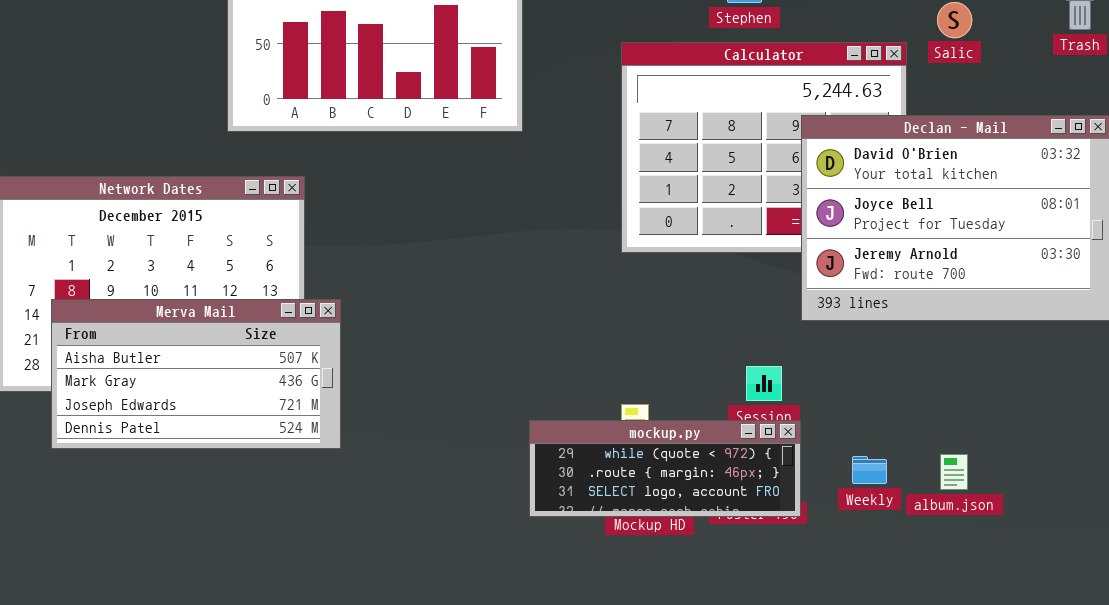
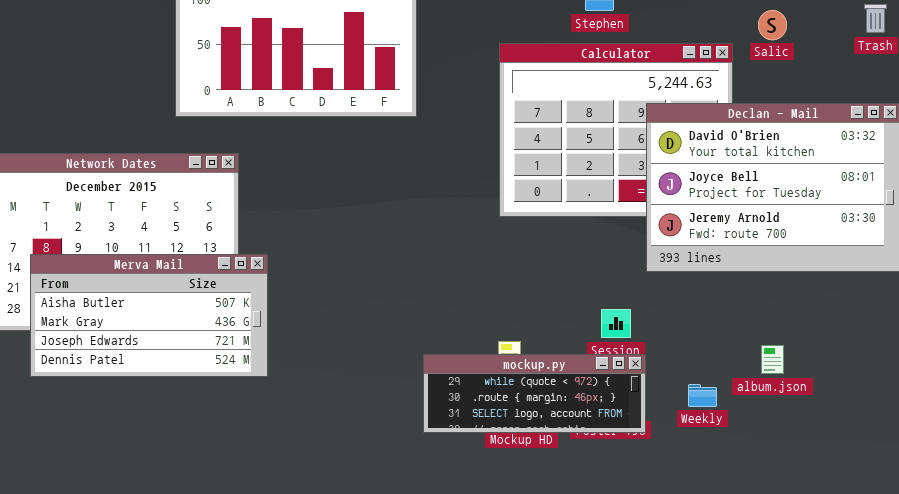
album.json: [940,454,968,490] -> [761,345,784,374], moved

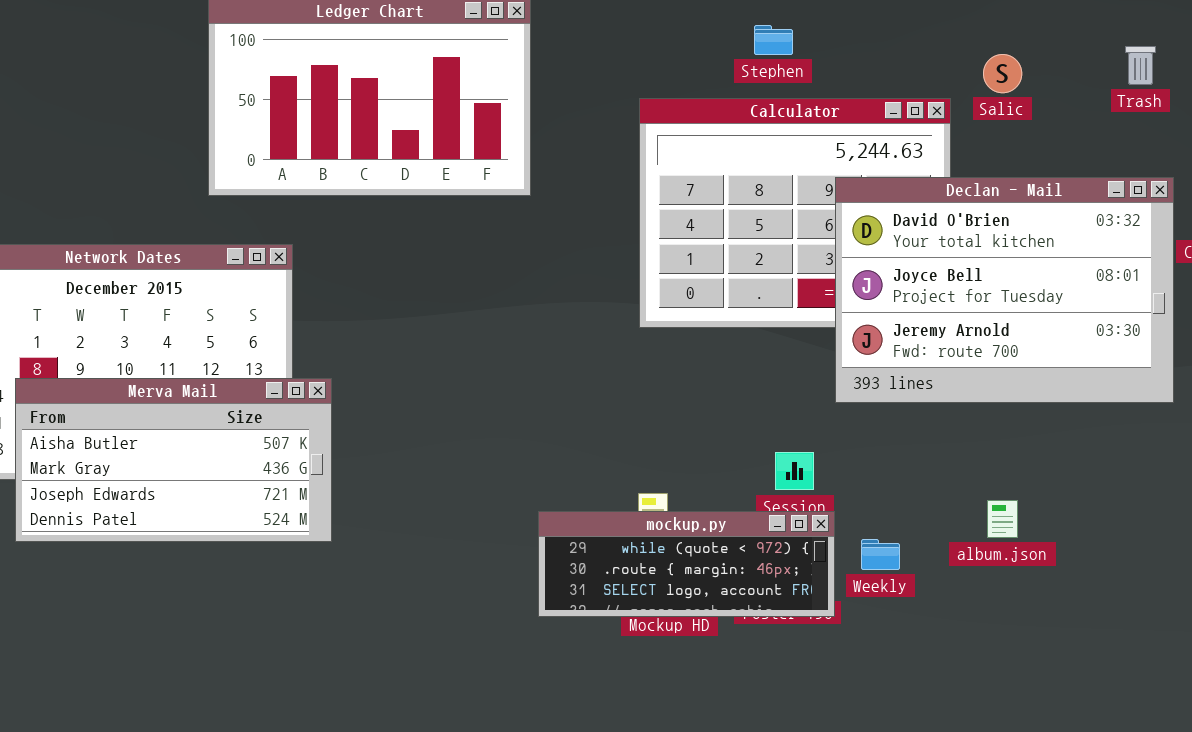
Weekly: [688,384,717,407] -> [861,539,900,570], moved

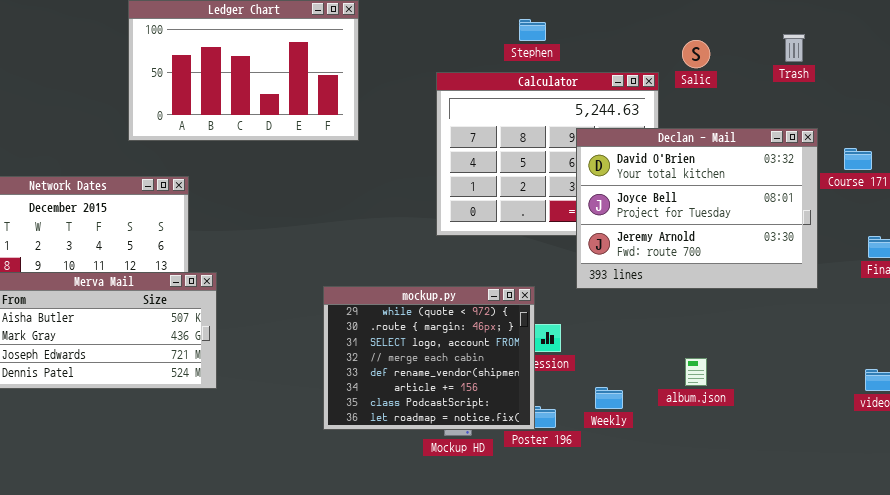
mockup.py: [538,511,835,617] -> [323,286,535,430], moved, resized

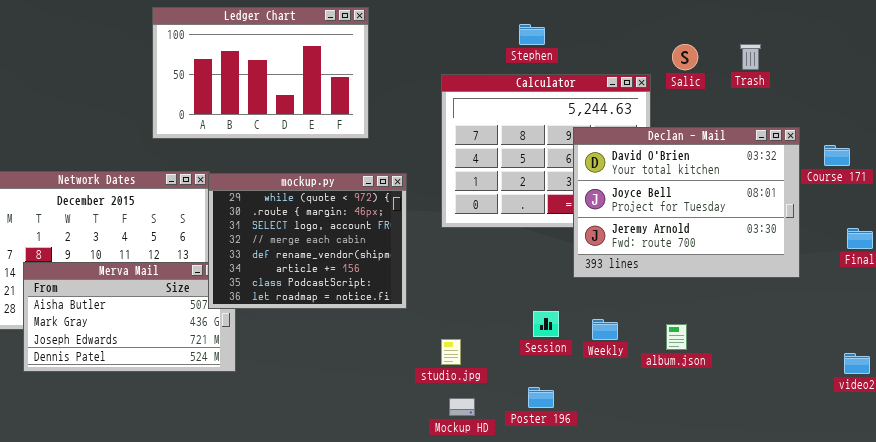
Trash: [783,34,805,62] -> [740,44,761,70], moved
mockup.py: [323,286,535,430] -> [208,173,407,309], moved
album.json: [685,358,707,386] -> [666,324,687,350], moved
Weekly: [595,387,623,409] -> [592,319,618,340], moved

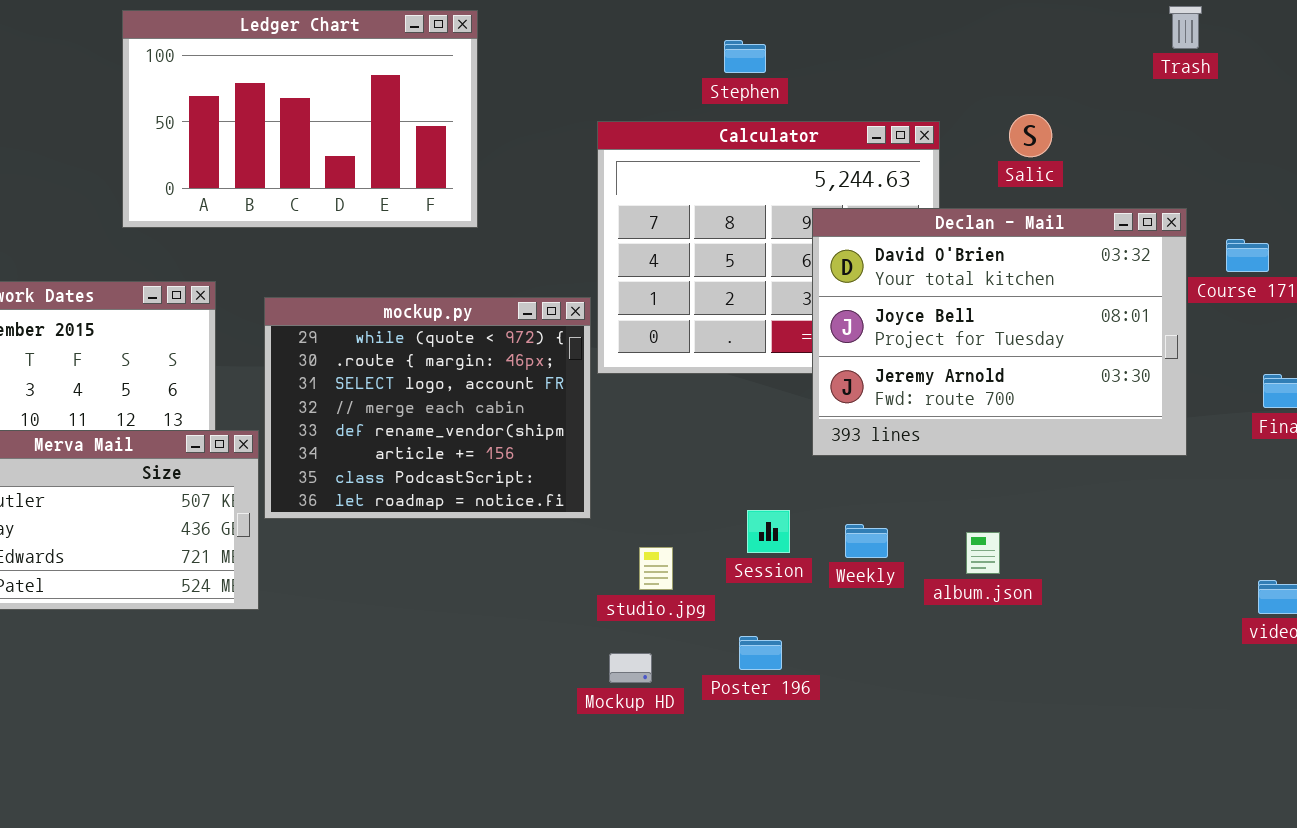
Trash: [740,44,761,70] -> [1169,6,1202,49], moved
Salic: [672,44,698,70] -> [1009,114,1052,157], moved
mockup.py: [208,173,407,309] -> [264,297,591,519], moved
studio.jpg: [441,339,461,365] -> [639,547,673,590], moved

